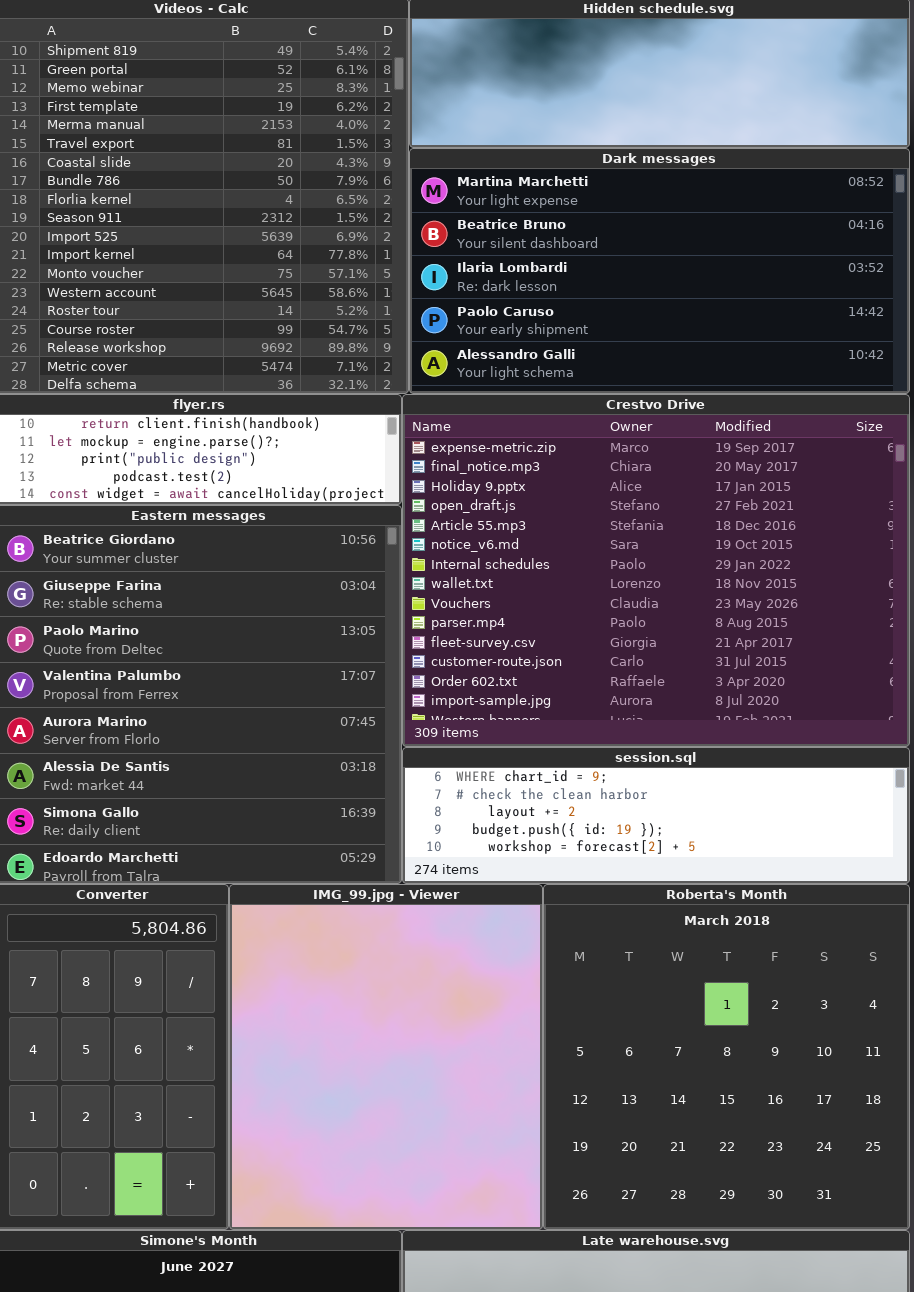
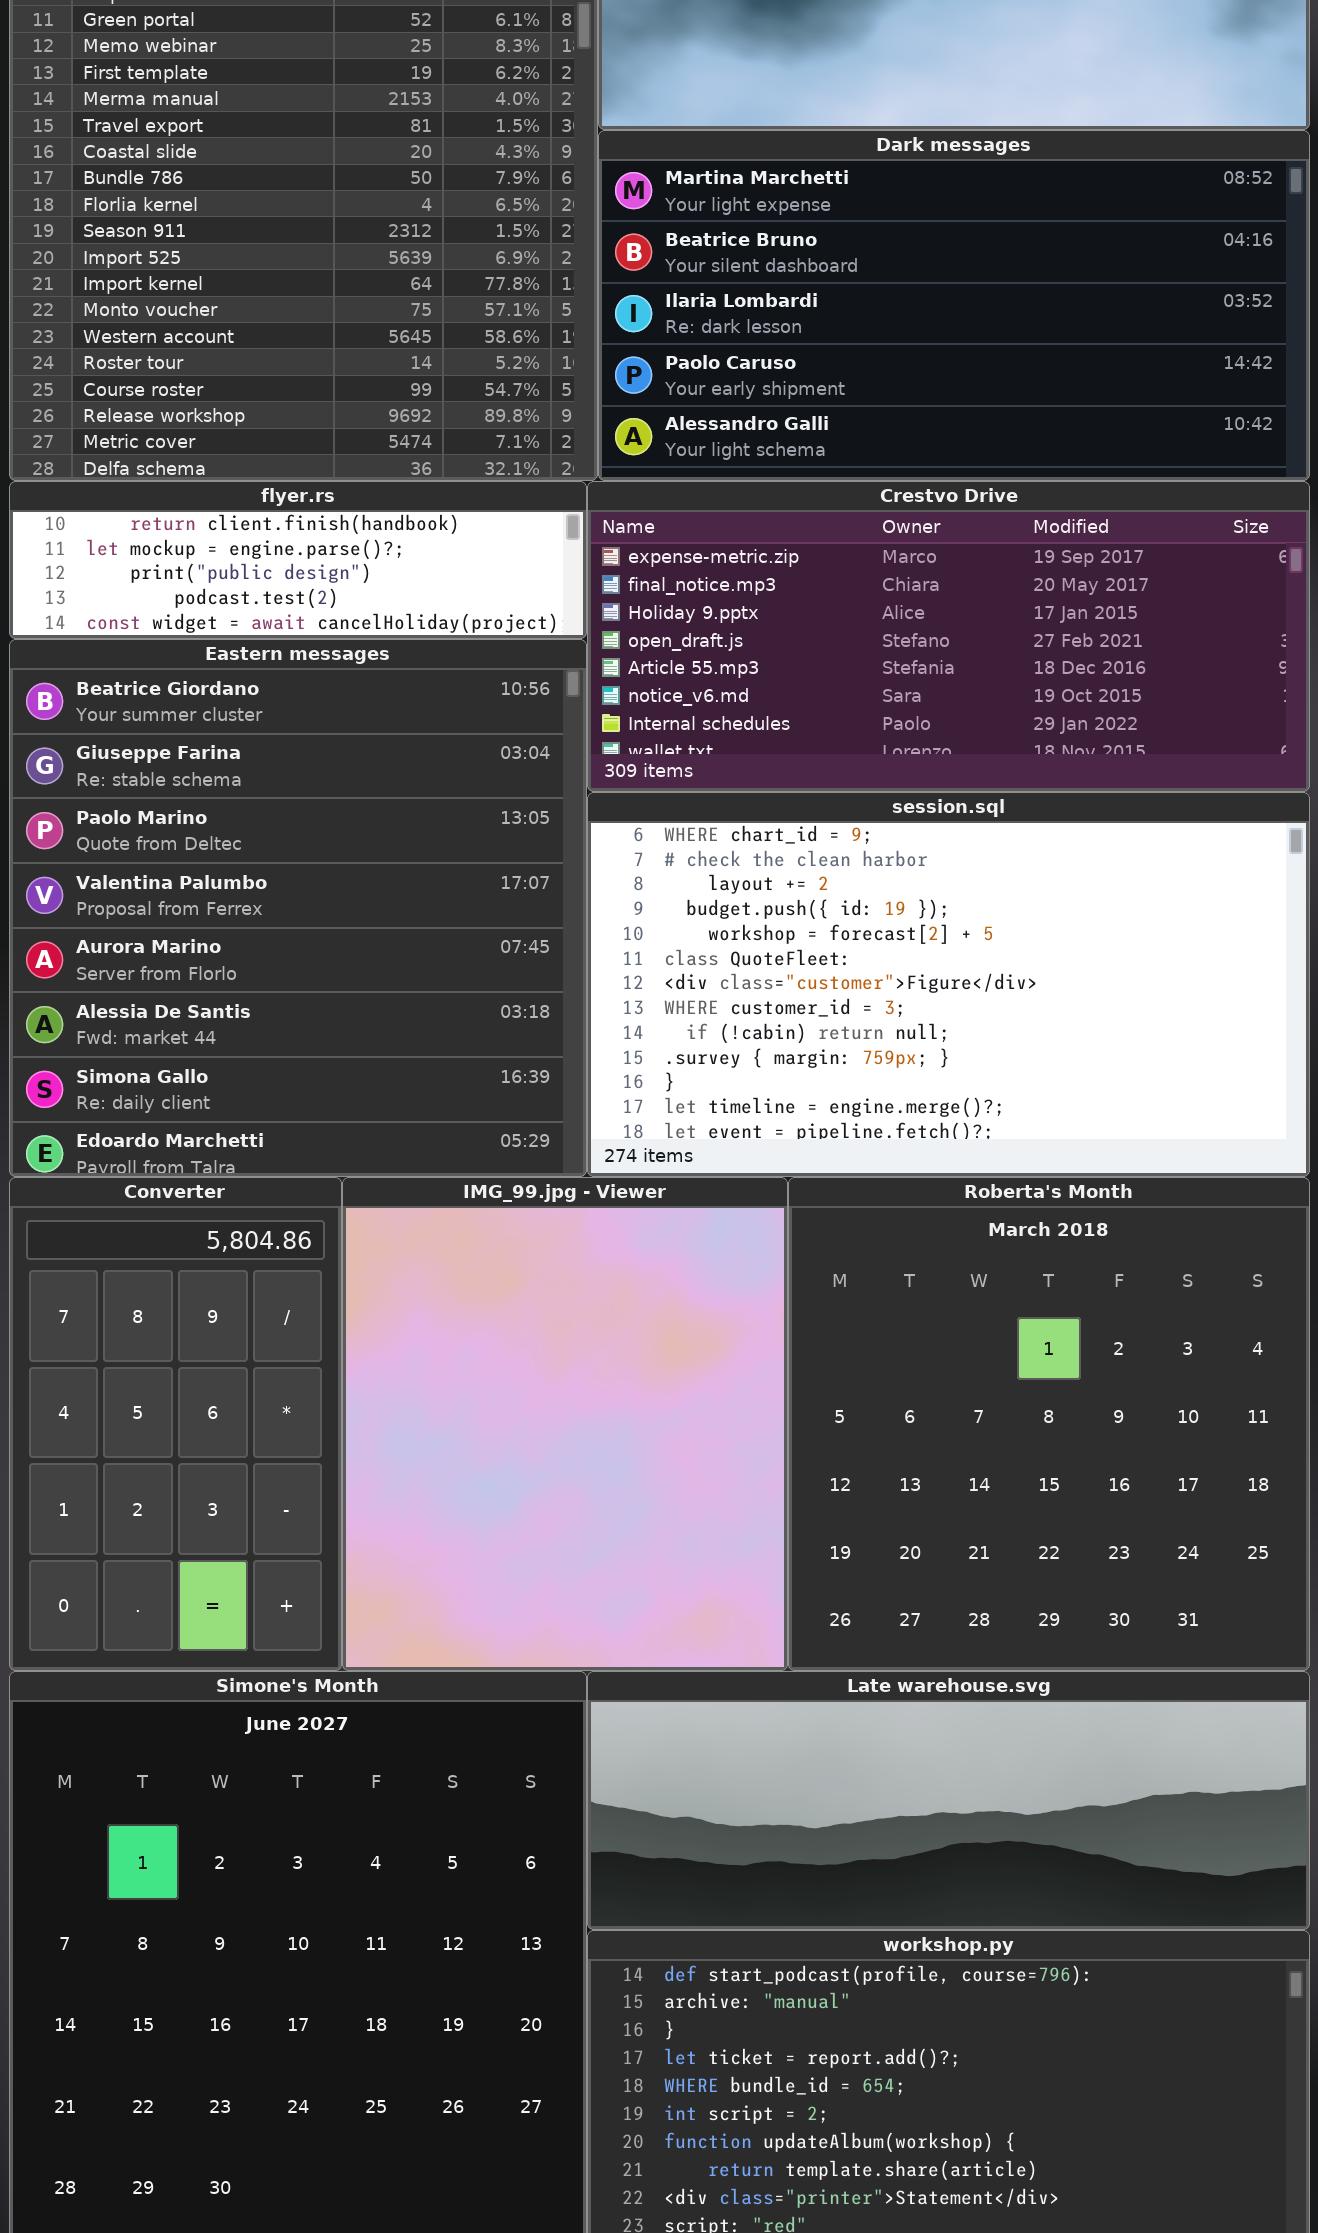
Crestvo Drive: [402,394,910,747] -> [587,481,1310,792], resized
session.sql: [402,747,910,884] -> [587,792,1310,1177], resized

